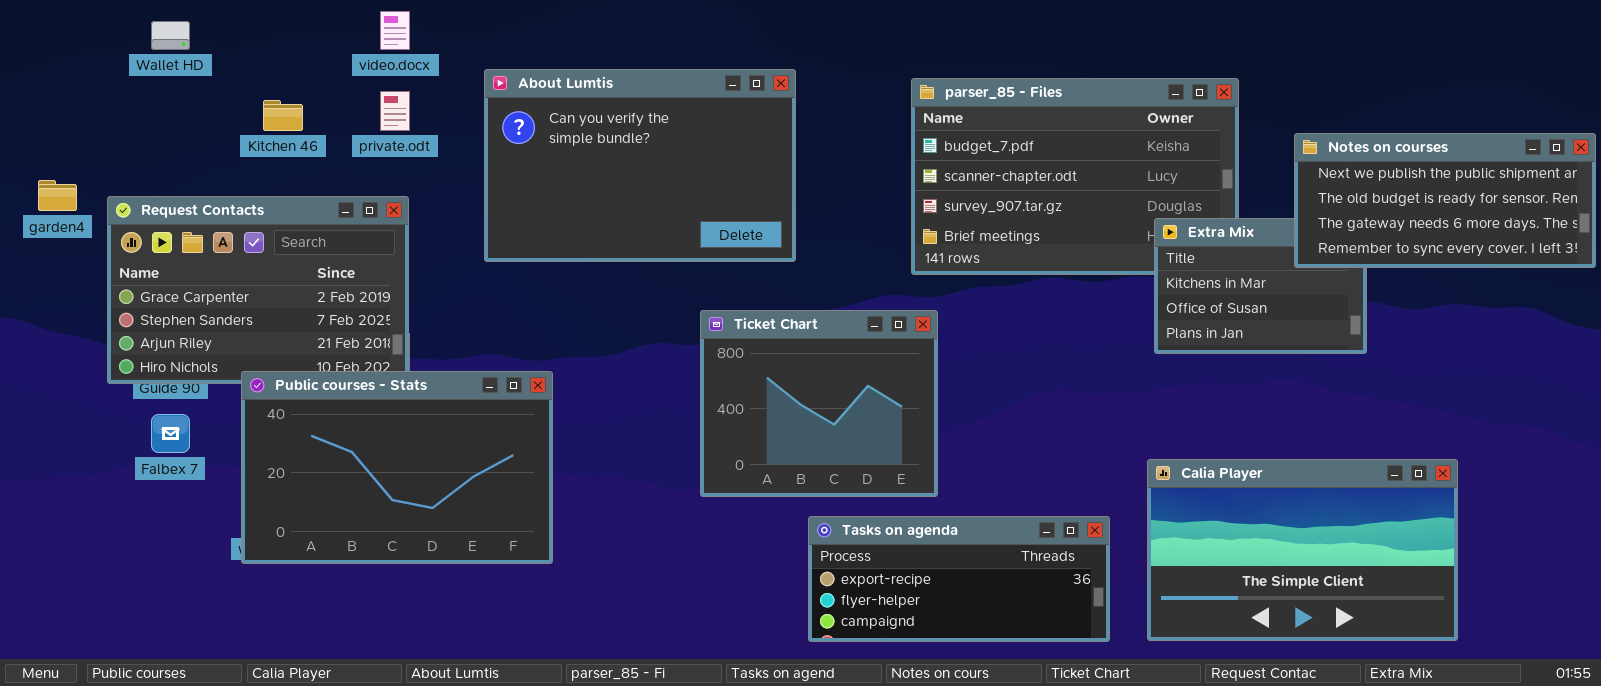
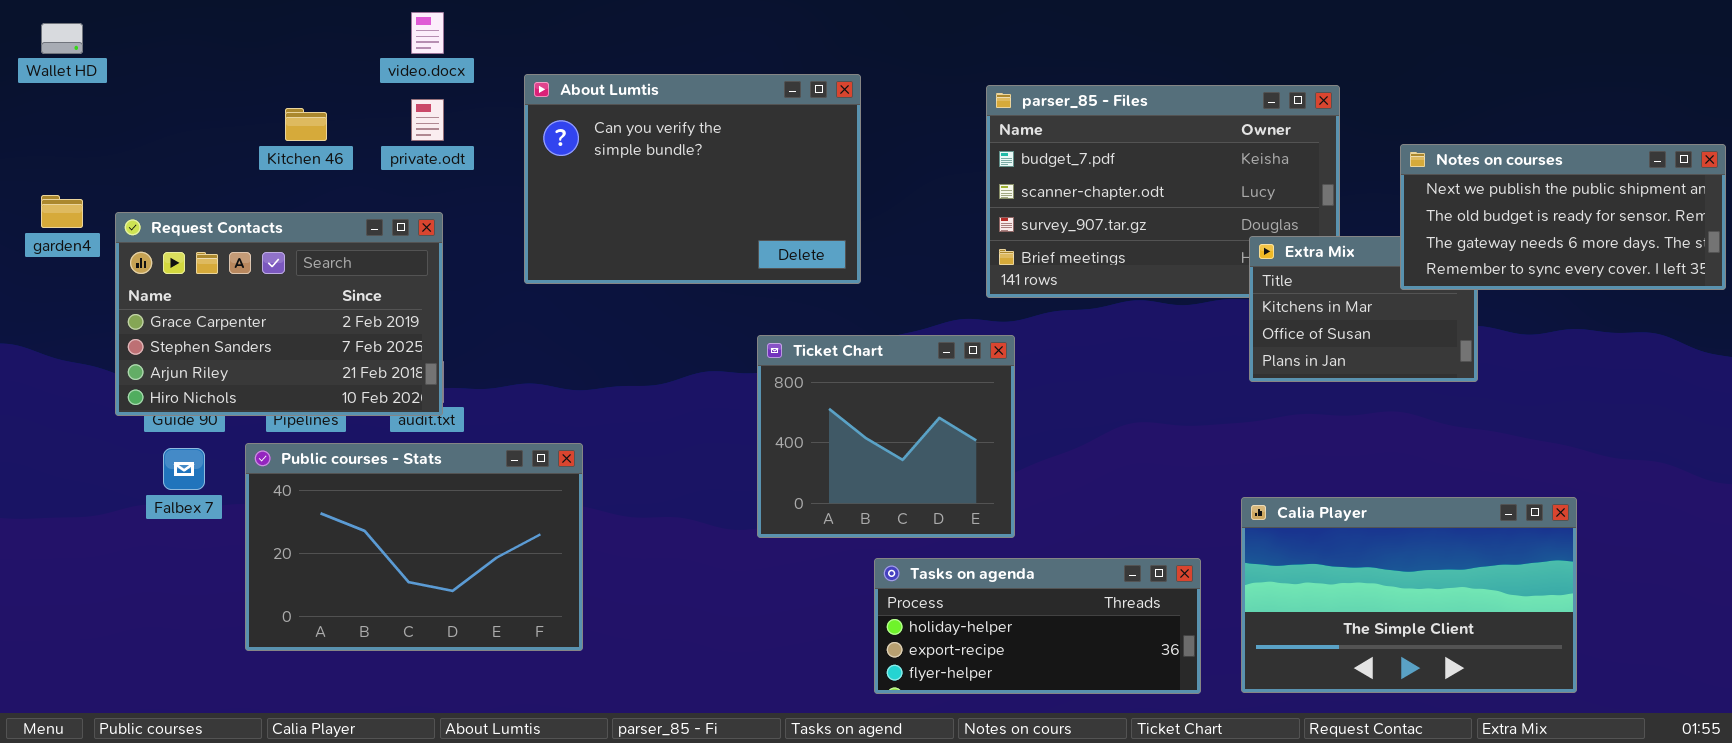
Wallet HD: [151,21,190,50] -> [41,23,83,54], moved
Public courses - Stats: [241,371,553,564] -> [245,443,583,651], moved
Tasks on agenda: [808,516,1110,642] -> [874,558,1201,694], scrolled up 1 row

